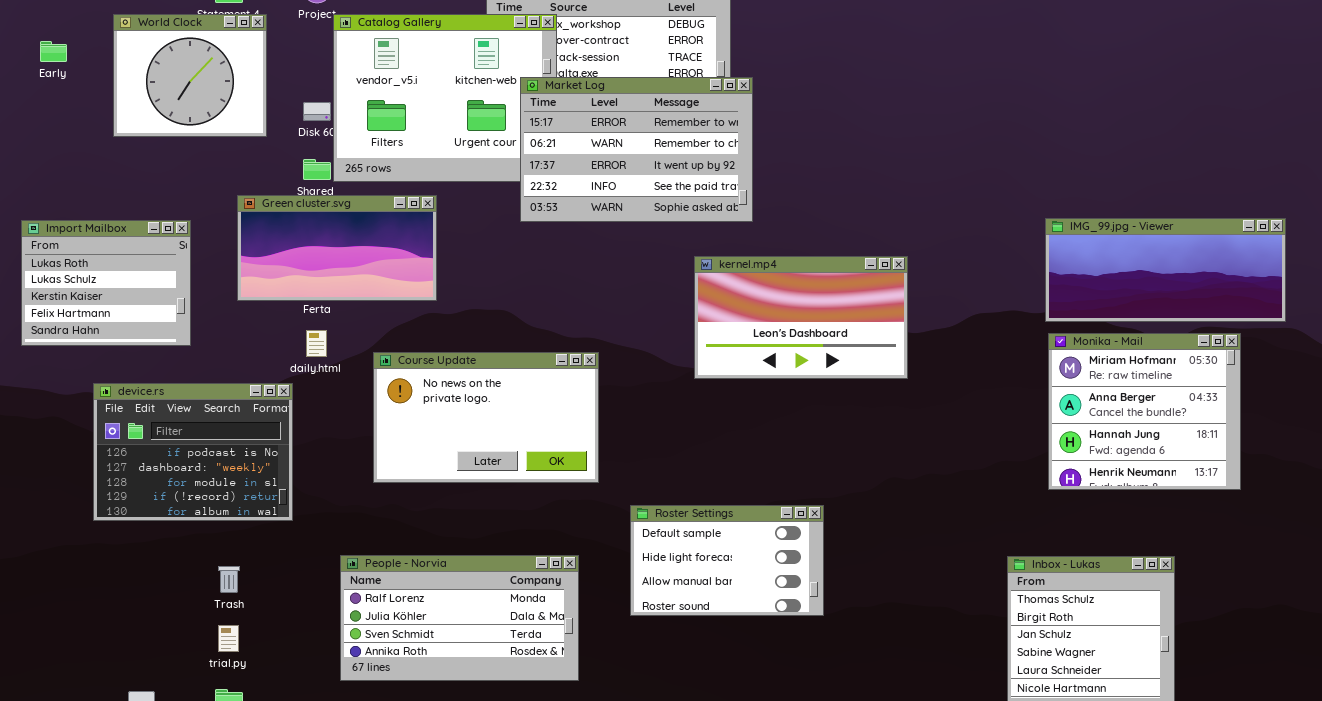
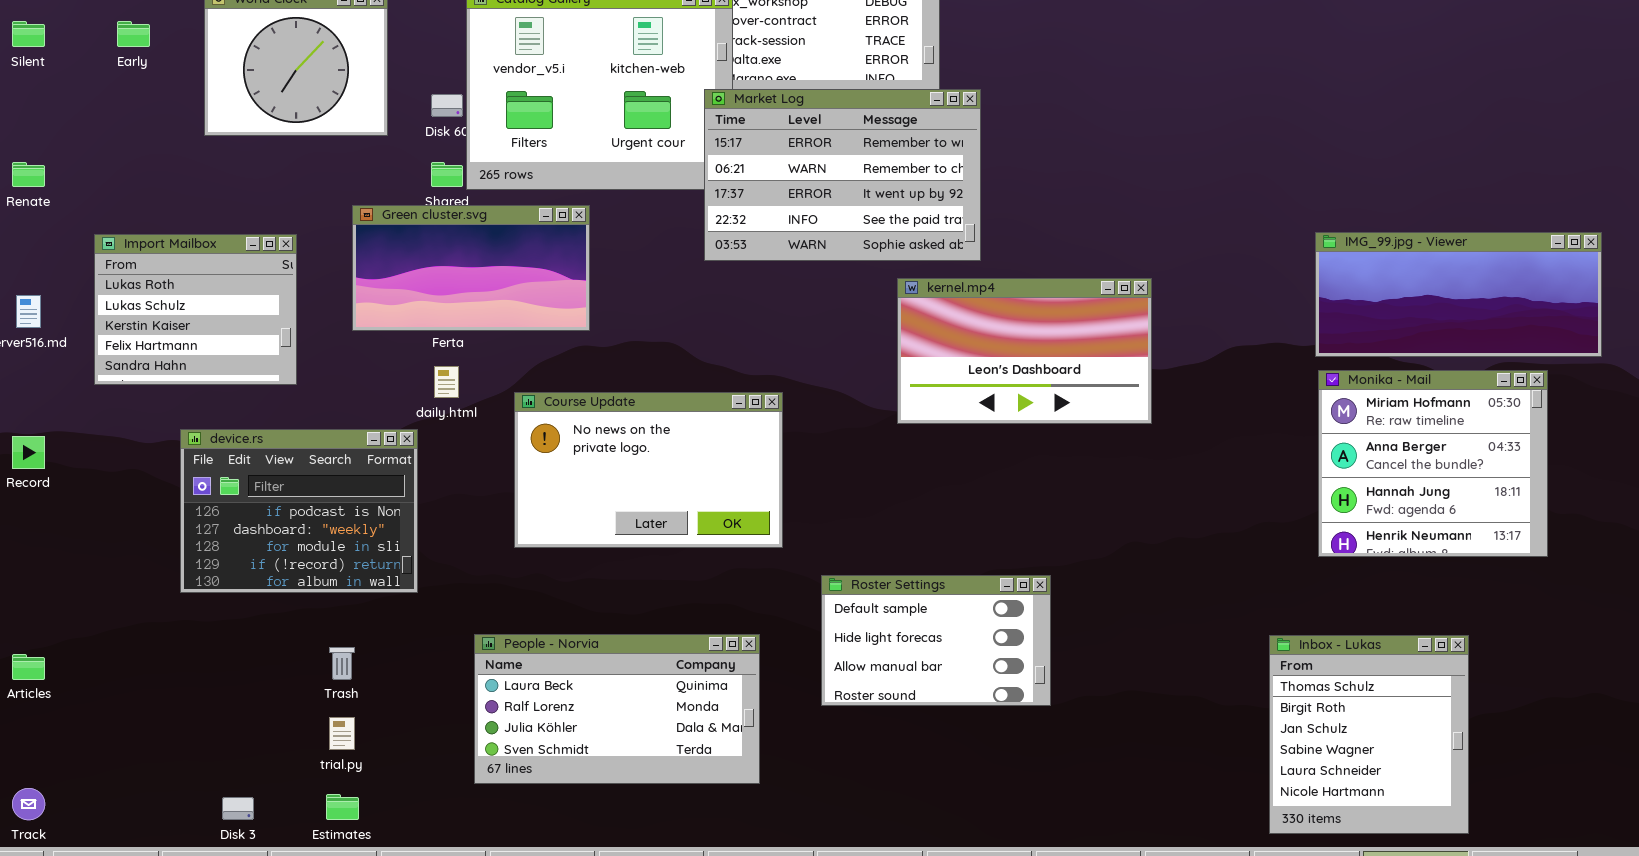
Market Log: [520,77,753,222] -> [704,89,981,261], moved
People - Norvia: [340,555,579,681] -> [474,634,760,784], scrolled up 1 row

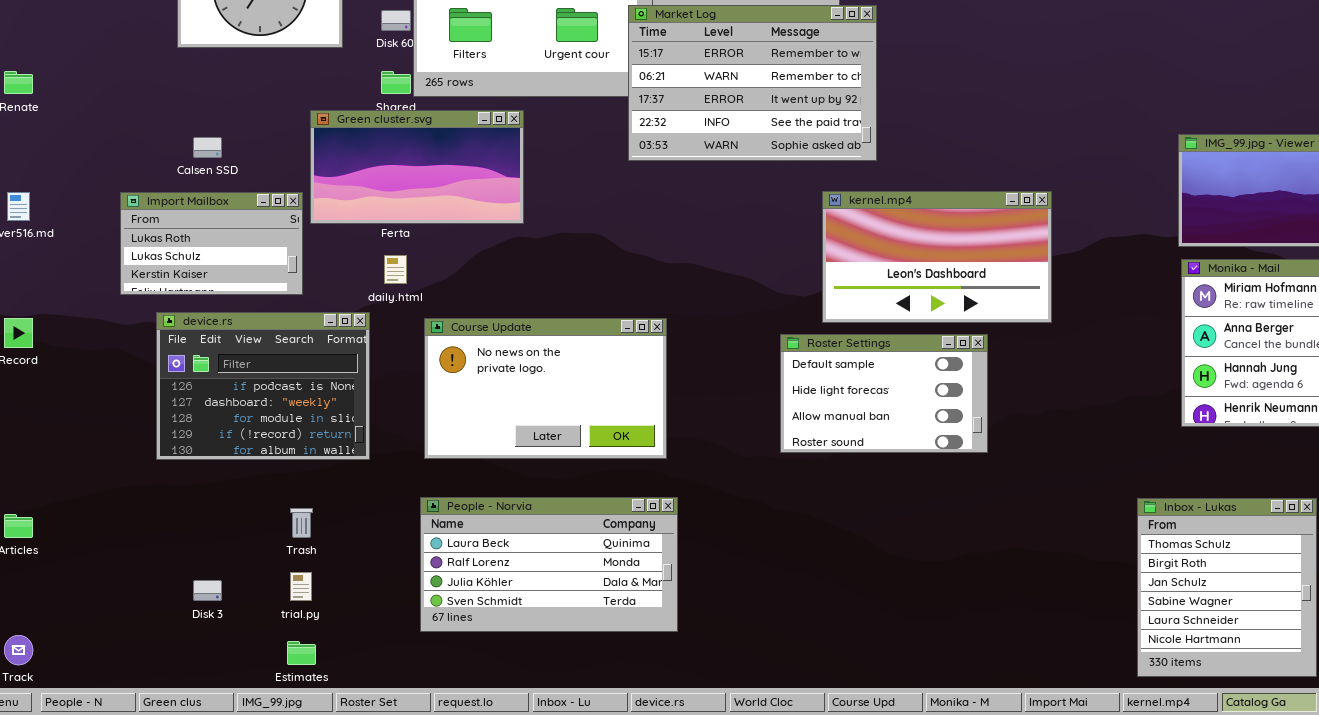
Import Mailbox: [94,234,297,385] -> [120,192,303,295], moved, resized
kernel.mp4: [897,278,1152,424] -> [822,191,1052,323], moved
Course Update: [514,392,783,548] -> [424,318,667,459], moved
Roster Settings: [821,575,1051,706] -> [780,334,988,453], moved
Disk 3: [222,797,254,820] -> [193,580,222,601], moved

